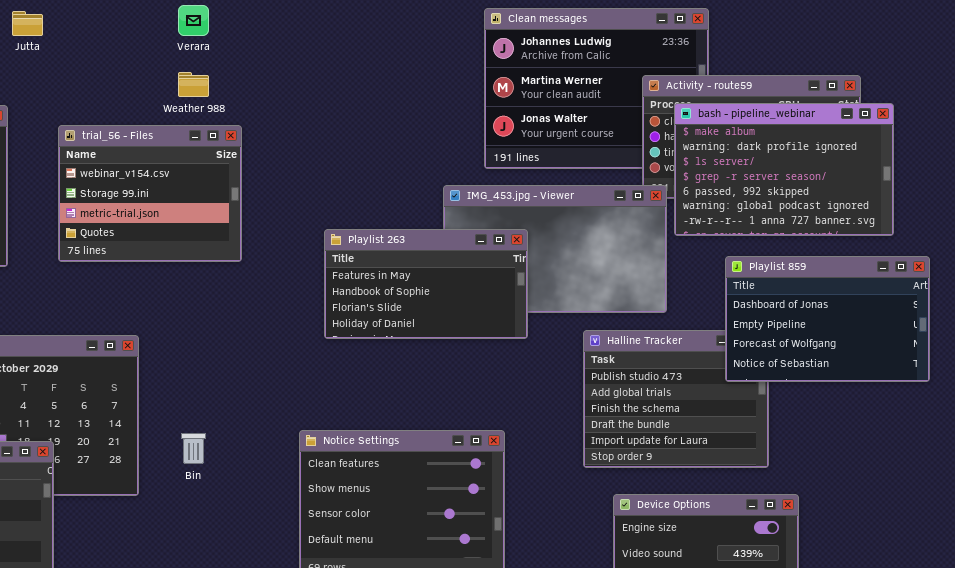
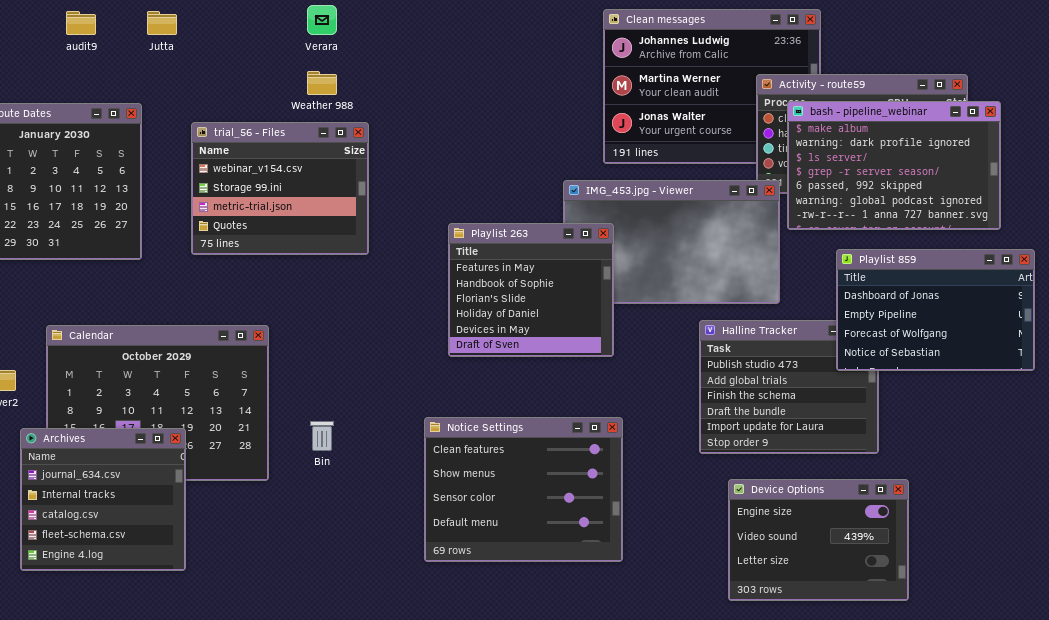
Playlist 263: [324,229,528,339] -> [448,223,614,357], resized

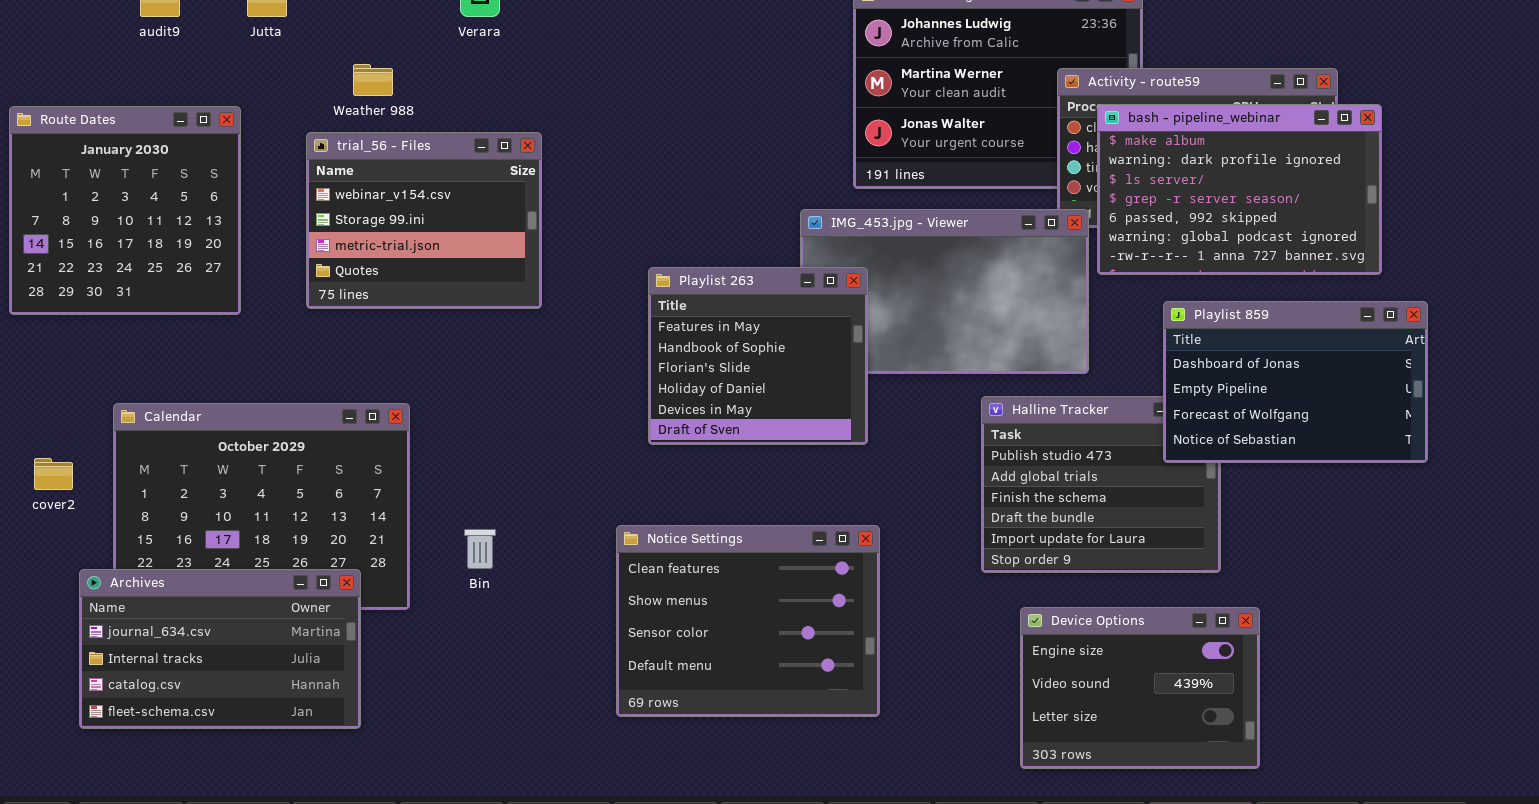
Weather 988: [307,71,337,95] -> [353,64,393,96], moved
Archives: [20,428,186,571] -> [79,569,361,729], resized

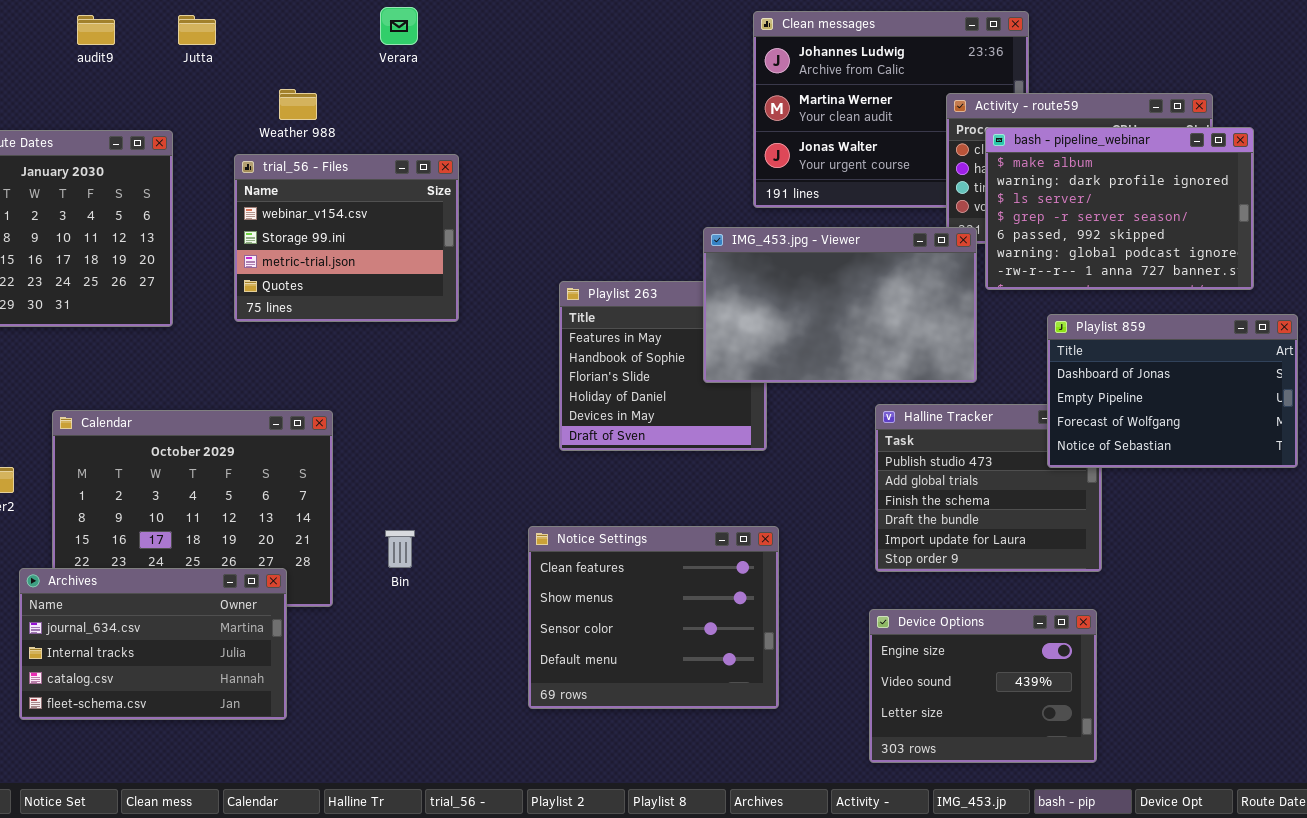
IMG_453.jpg - Viewer: [800,209,1089,374] -> [703,227,977,383], raised
Device Options: [1020,607,1260,769] -> [869,609,1097,763], moved

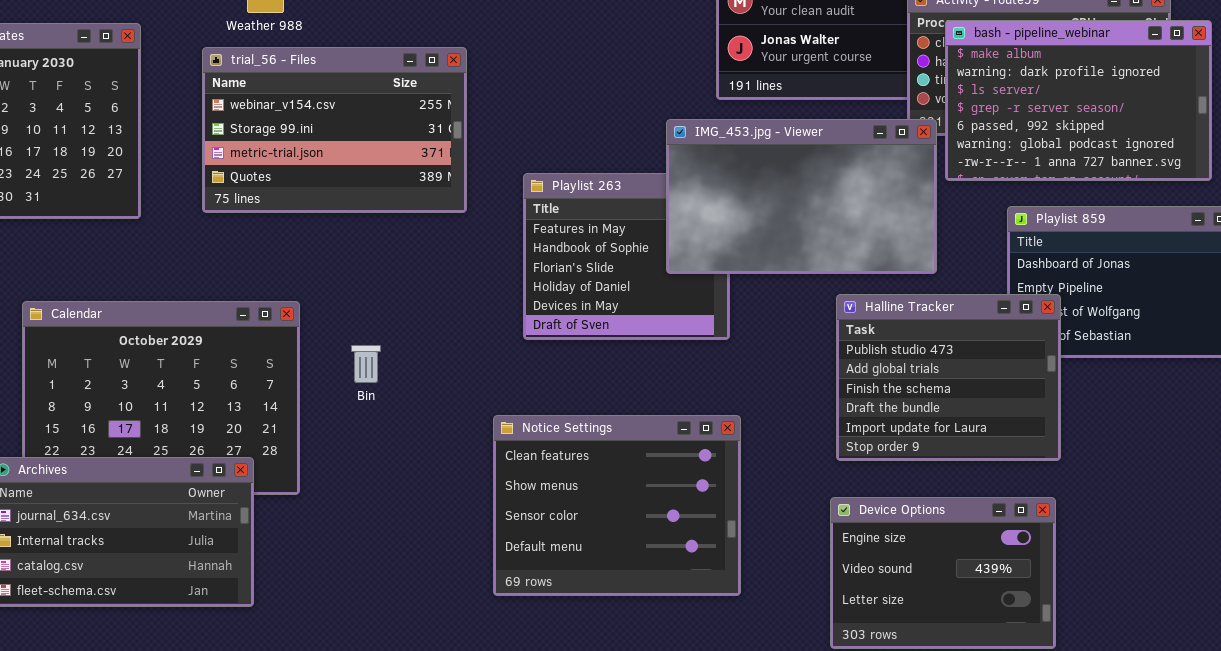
trial_56 - Files: [234,154,459,322] -> [202,47,467,213], resized
Halline Tracker: [875,404,1102,572] -> [836,294,1061,461], raised
Bin: [385,530,415,568] -> [351,345,381,383], moved

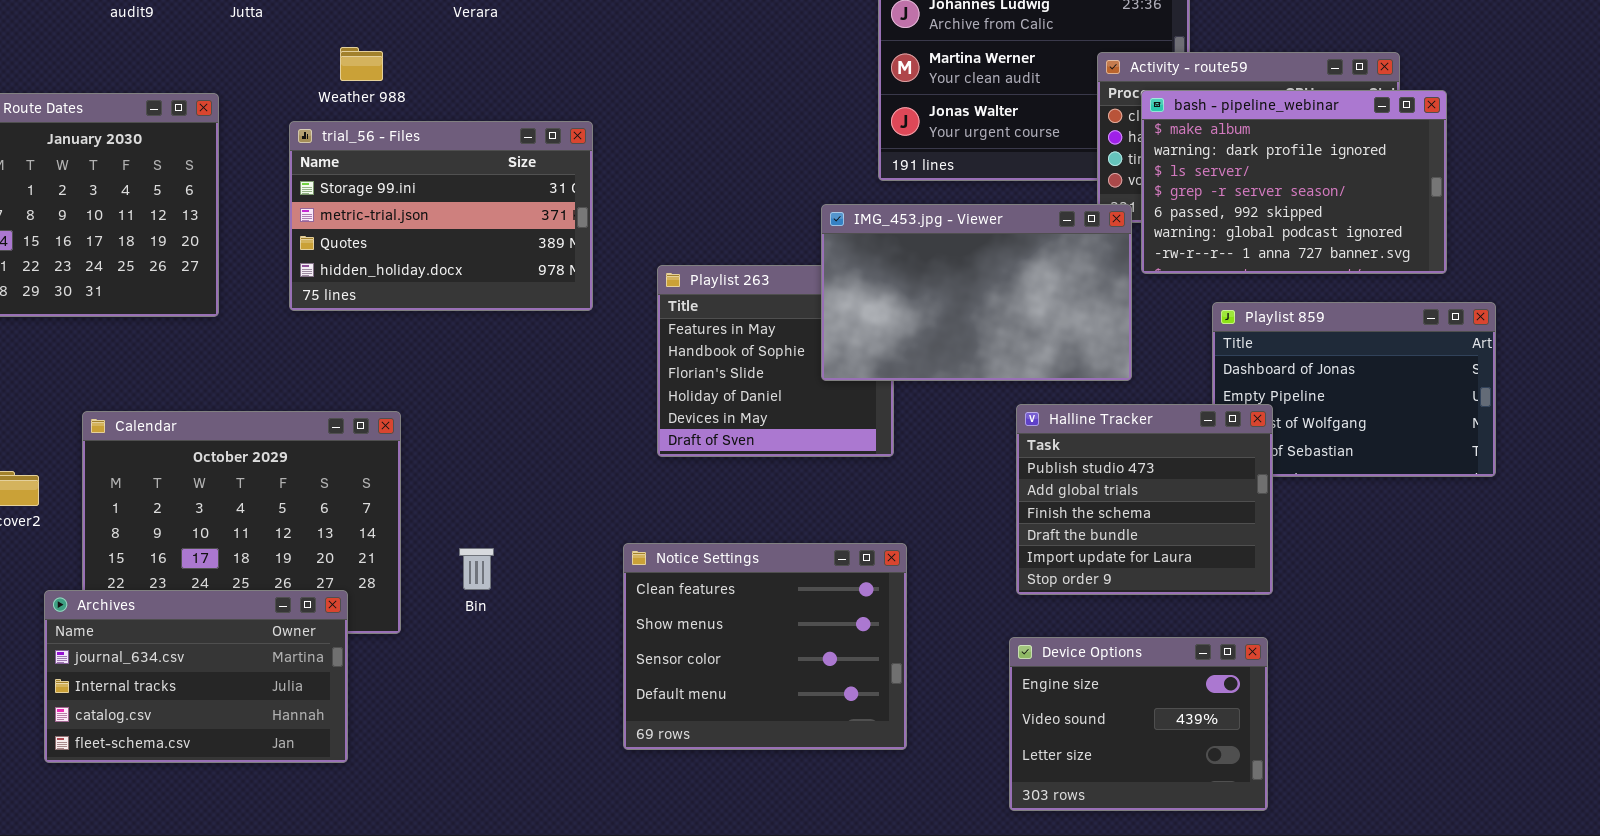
trial_56 - Files: [202,47,467,213] -> [289,121,593,311], scrolled down 1 row
Bin: [351,345,381,383] -> [459,548,494,590], moved

